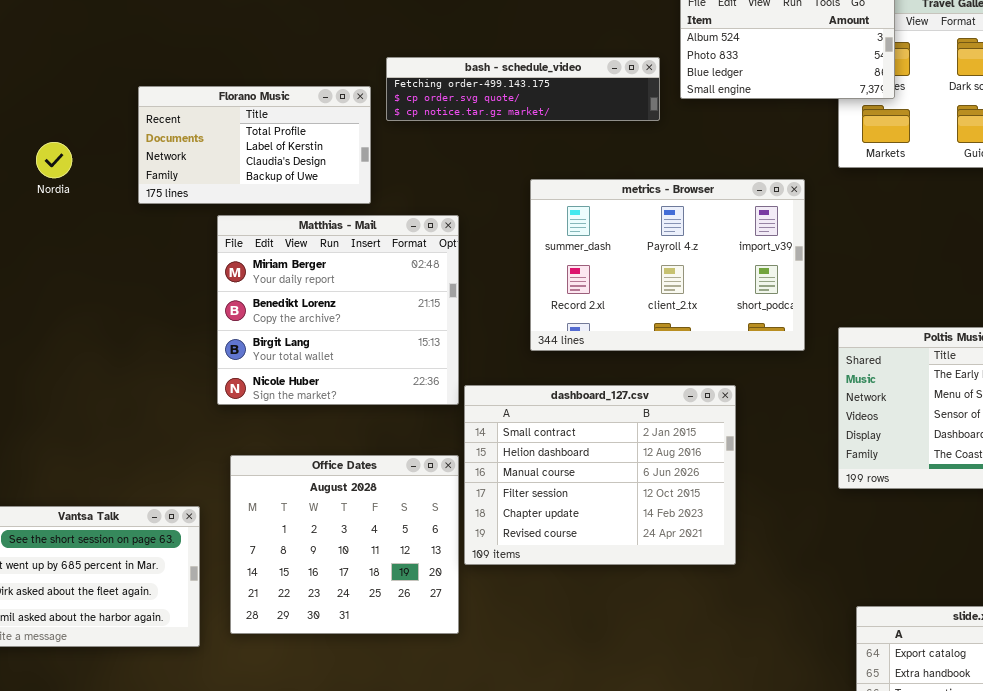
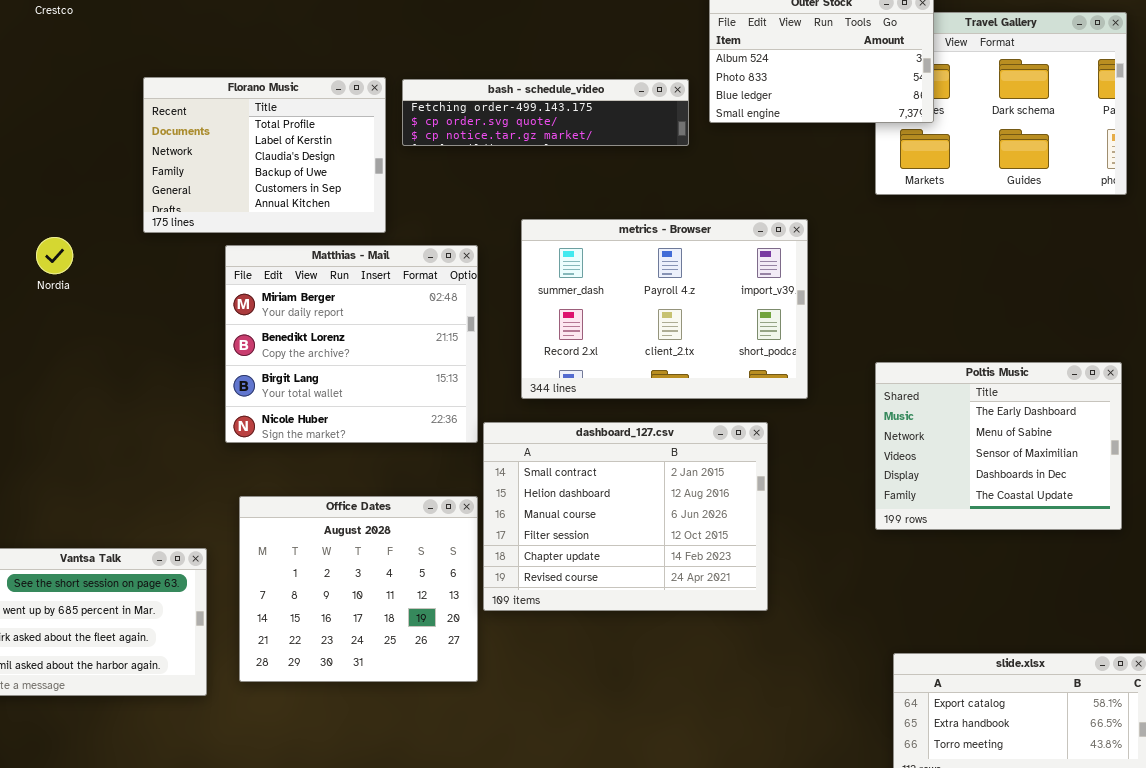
Florano Music: [138,86,371,204] -> [143,77,386,233], resized
Nordia: [36,142,72,178] -> [36,237,73,274], moved
metrics - Browser: [530,179,805,351] -> [521,219,808,399], moved

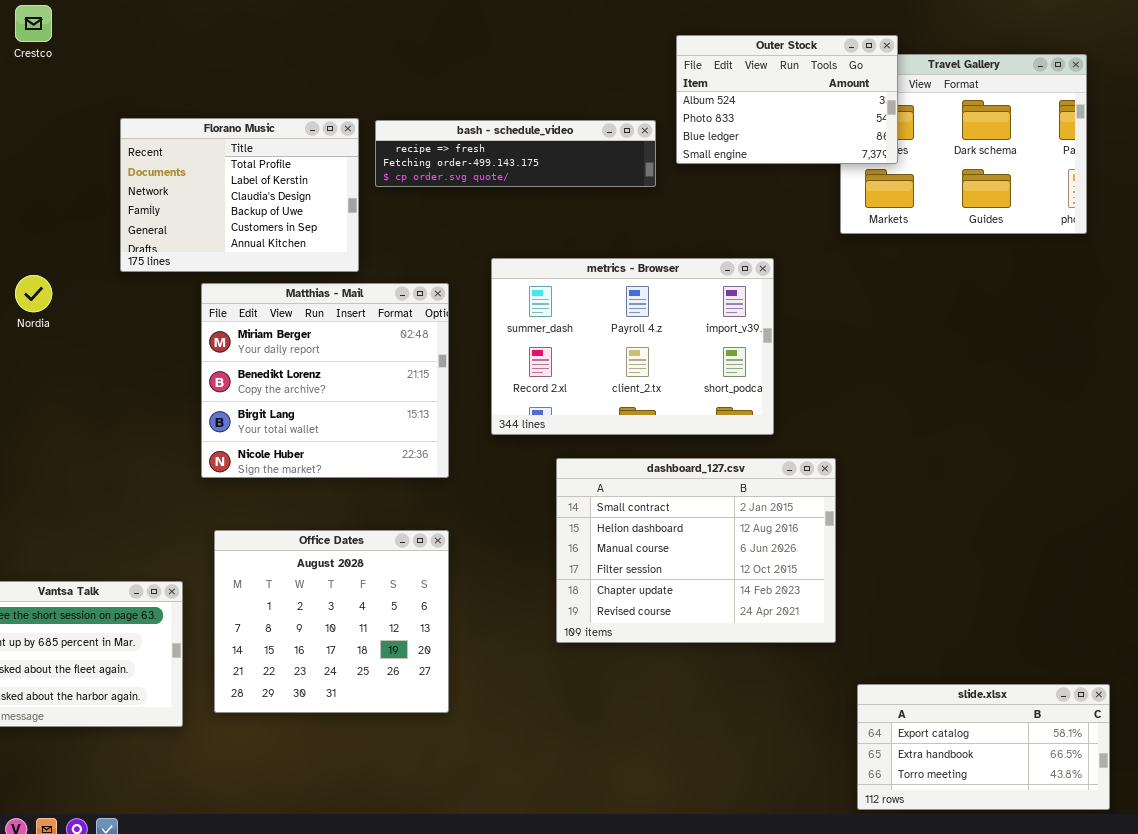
bash - schedule_video: [402,79,689,146] -> [375,120,656,187], scrolled up 1 row
Poltis Music: [875,362,1122,530] -> none, closed
dashboard_127.csv: [483,422,768,611] -> [556,458,836,643], moved

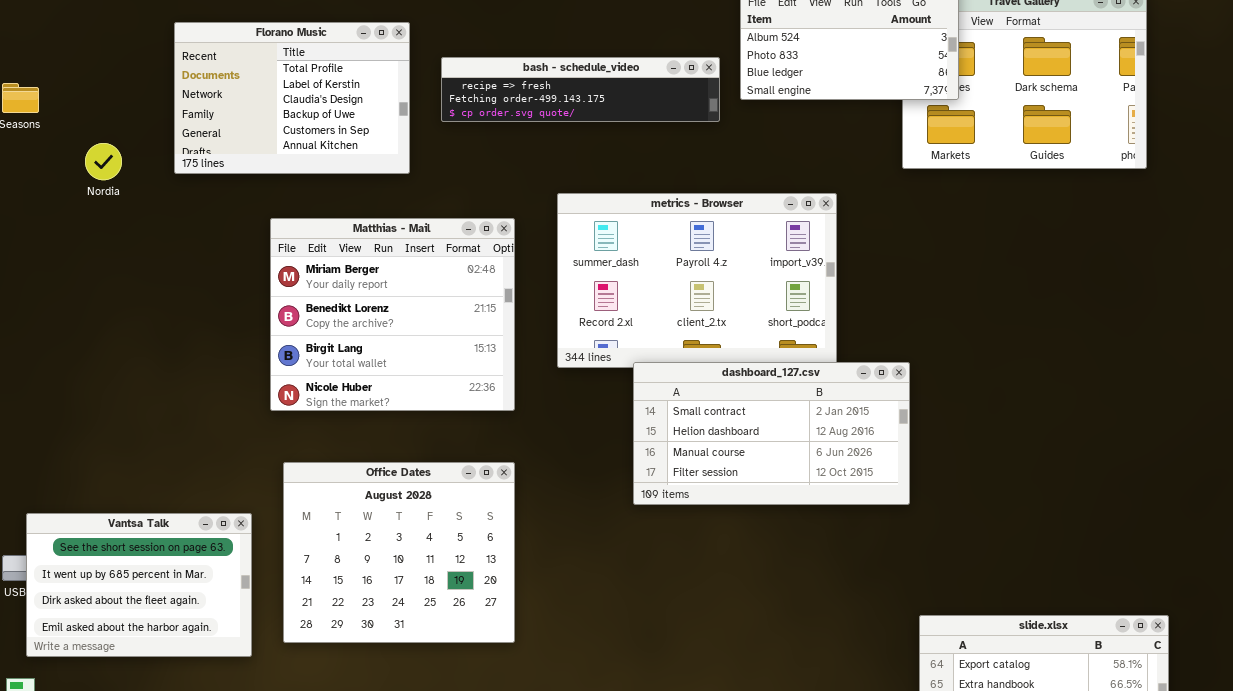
Florano Music: [120,118,359,272] -> [174,22,410,174], moved
Nordia: [15,275,52,312] -> [85,143,122,180], moved
dashboard_127.csv: [556,458,836,643] -> [633,362,910,505], moved, resized

